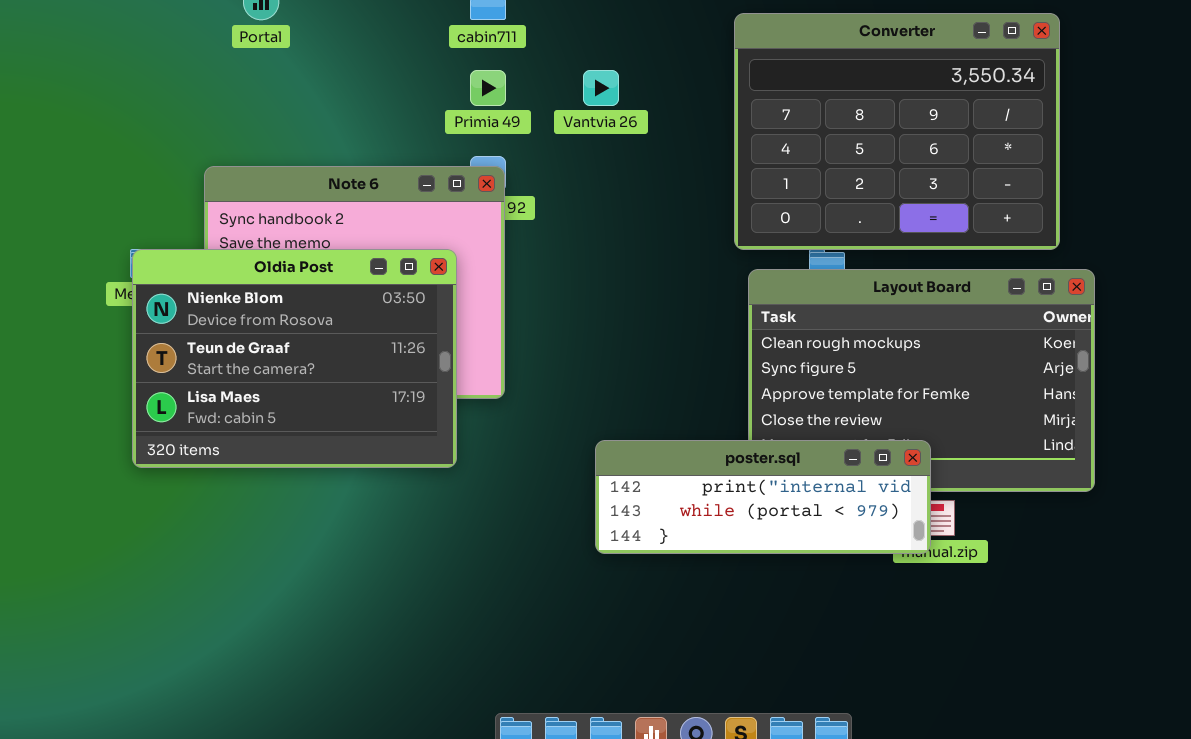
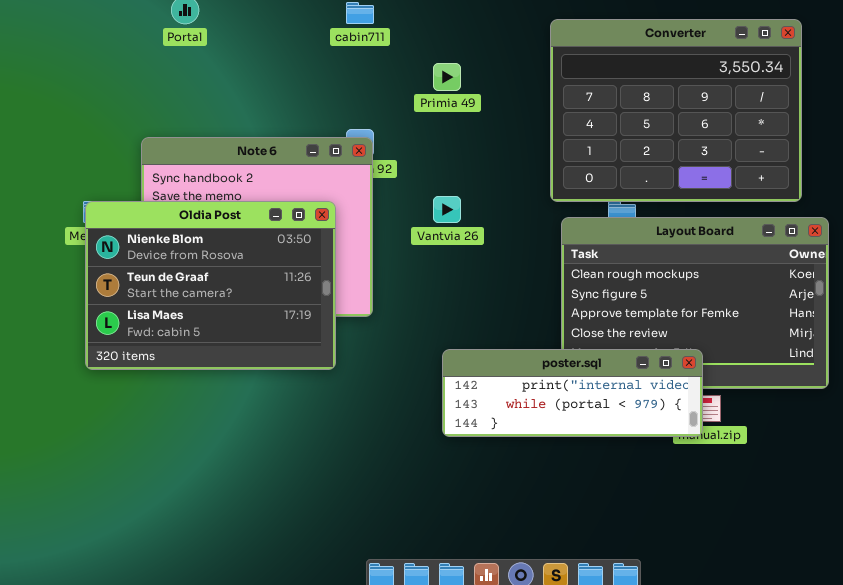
Primia 49: [470,70,506,106] -> [433,63,461,91], moved
Vantvia 26: [583,70,619,106] -> [433,196,461,223], moved

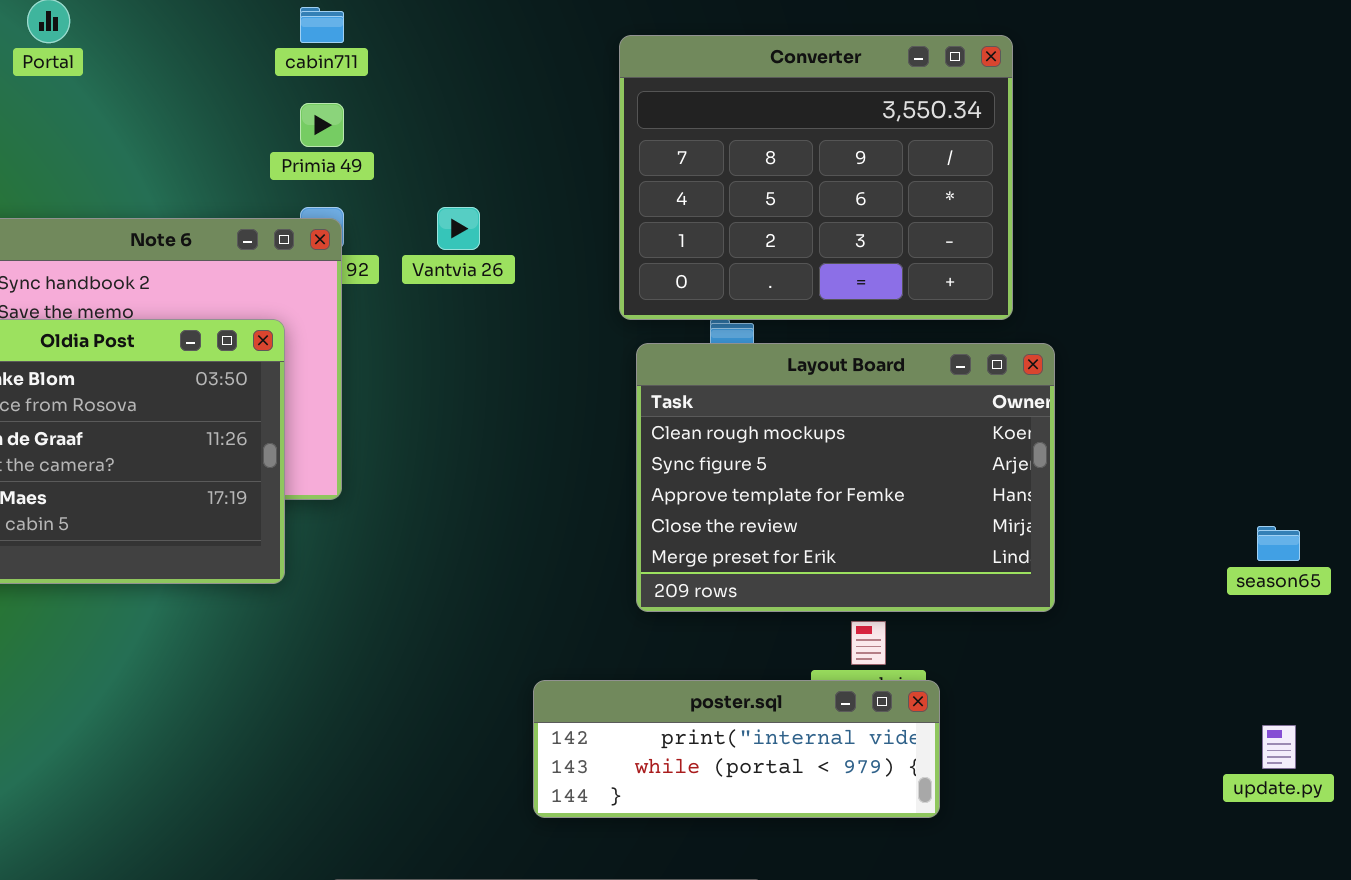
Primia 49: [433,63,461,91] -> [300,103,344,147], moved
Vantvia 26: [433,196,461,223] -> [437,207,480,250], moved
poster.sql: [442,349,703,437] -> [533,680,940,818], moved

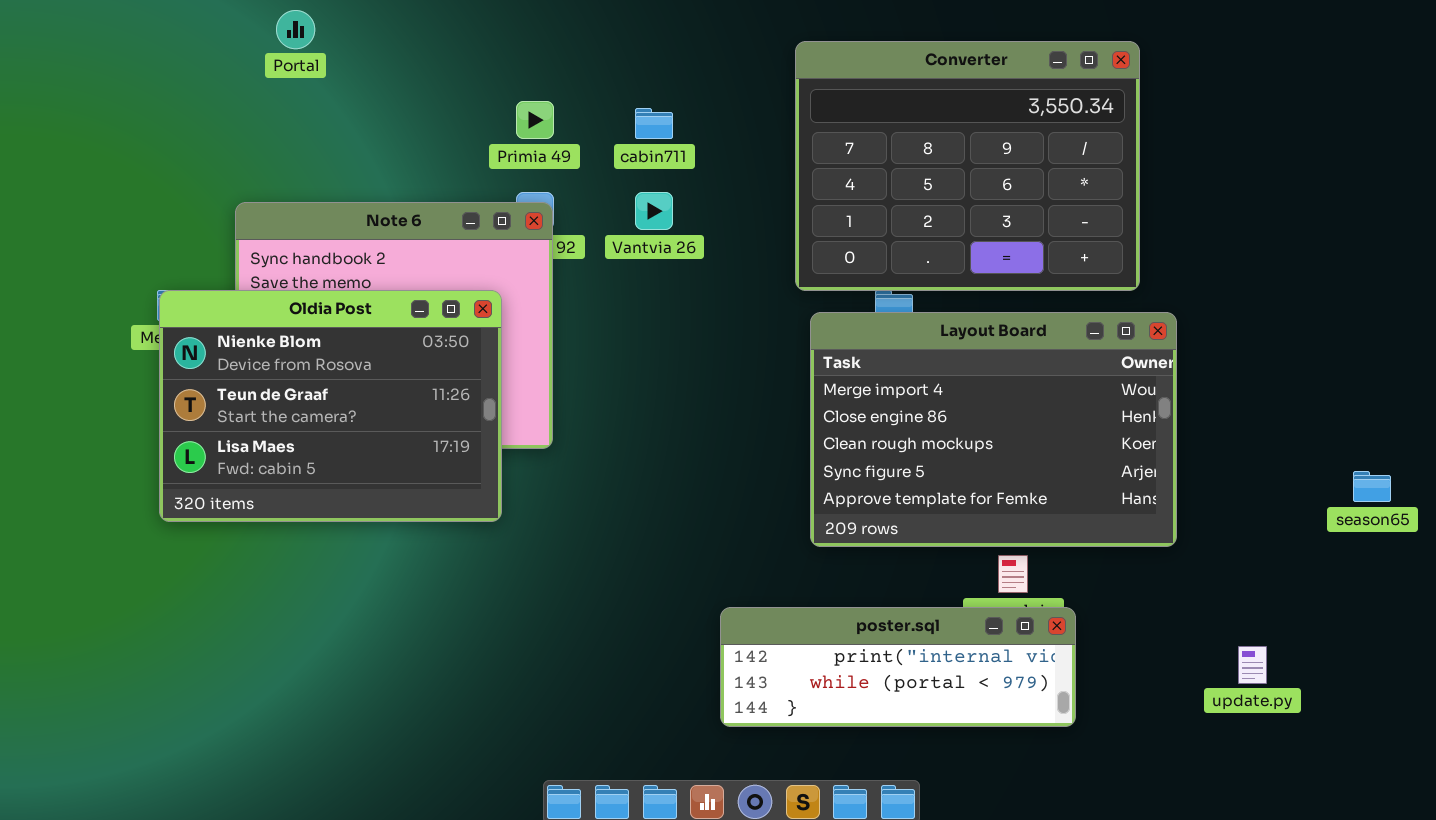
cabin711: [300,7,344,43] -> [635,108,673,139], moved
Layout Board: [636,343,1055,612] -> [810,312,1177,547], scrolled up 2 rows
update.py: [1262,725,1296,769] -> [1238,646,1267,684], moved

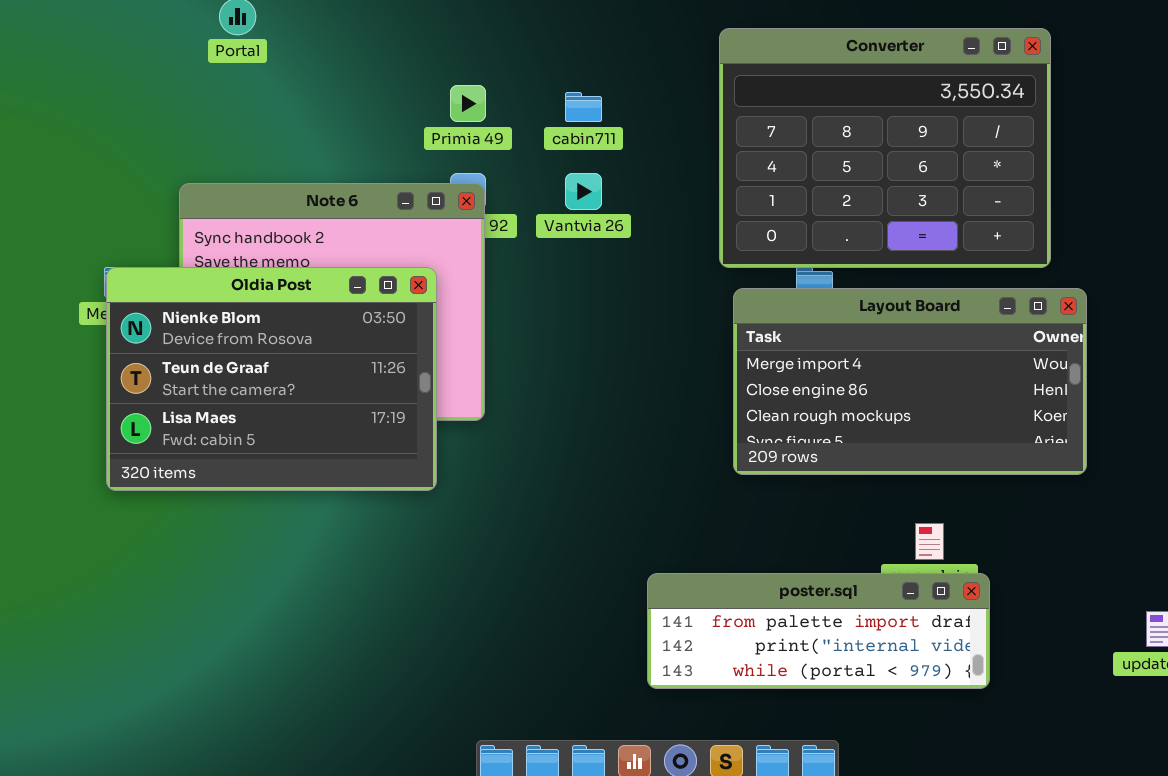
Layout Board: [810,312,1177,547] -> [733,288,1087,475], resized
poster.sql: [720,607,1076,727] -> [647,573,990,689], scrolled up 1 row

